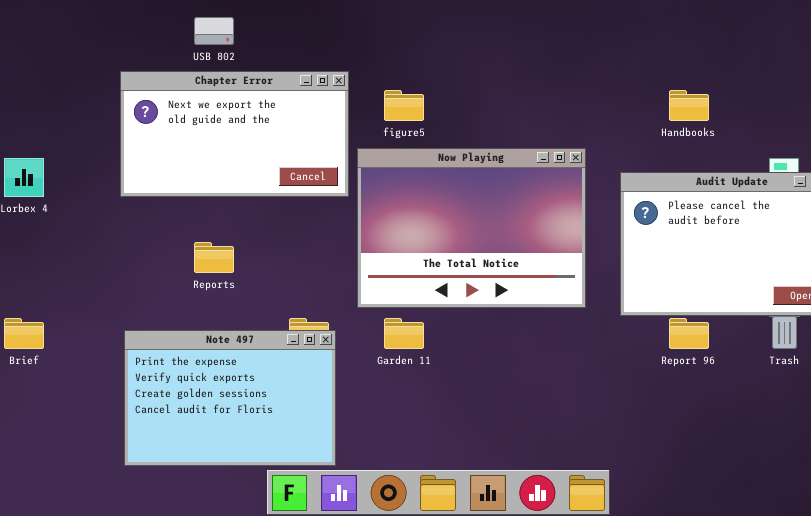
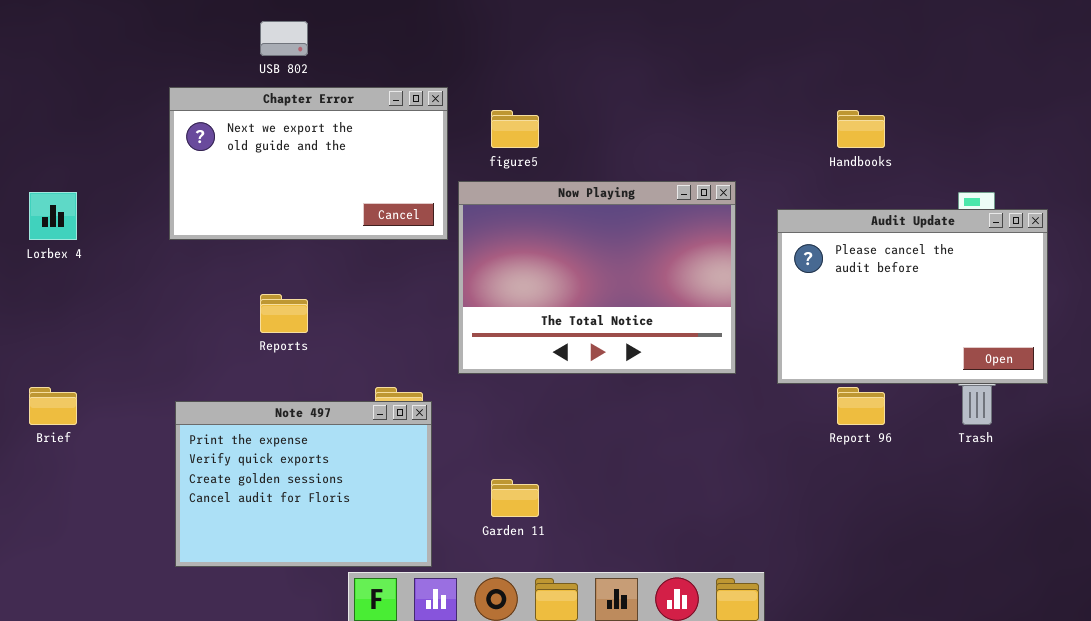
Garden 11: [384,318,424,349] -> [491,479,539,517], moved

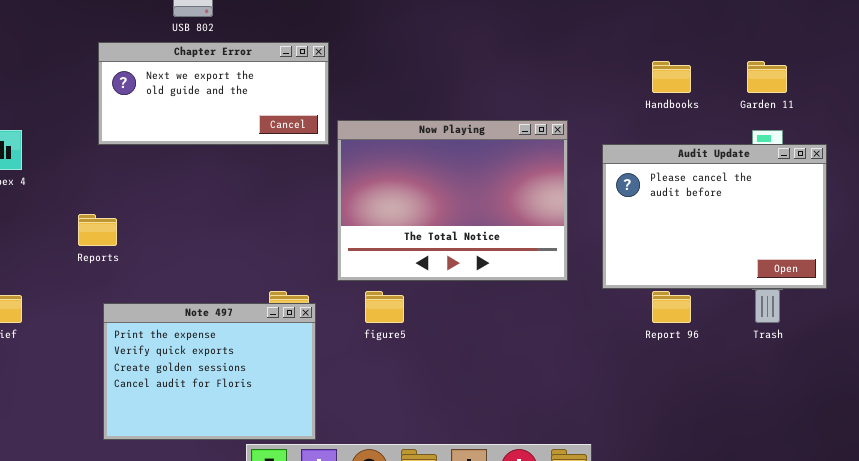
Chapter Error: [169,87,448,240] -> [98,42,329,145], resized
figure5: [491,110,539,148] -> [365,291,404,323], moved
Reports: [260,294,308,333] -> [78,214,117,246], moved
Garden 11: [491,479,539,517] -> [747,61,787,93], moved

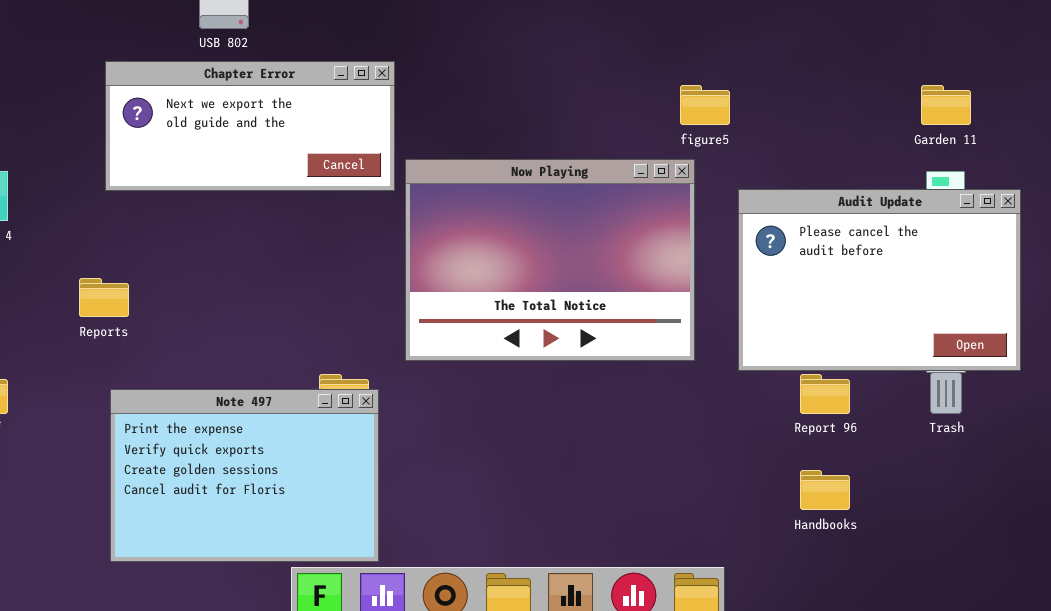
Handbooks: [652,61,691,93] -> [800,470,850,510], moved
figure5: [365,291,404,323] -> [680,85,730,125], moved

